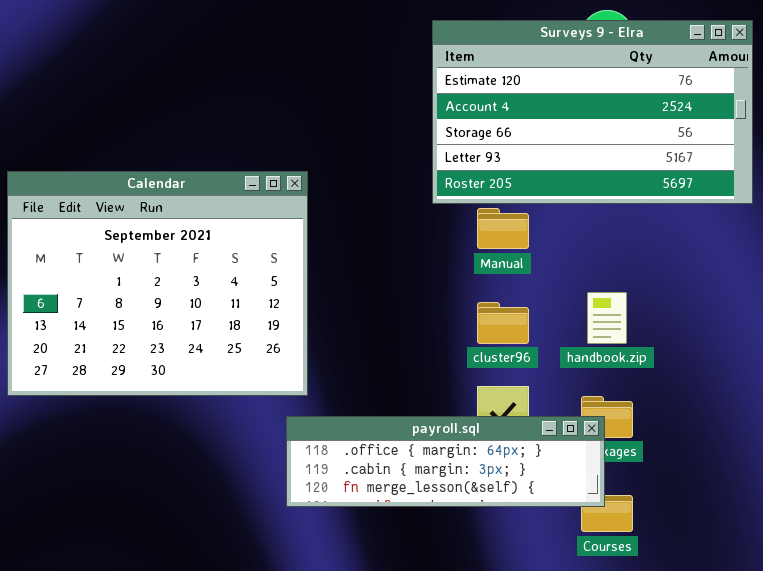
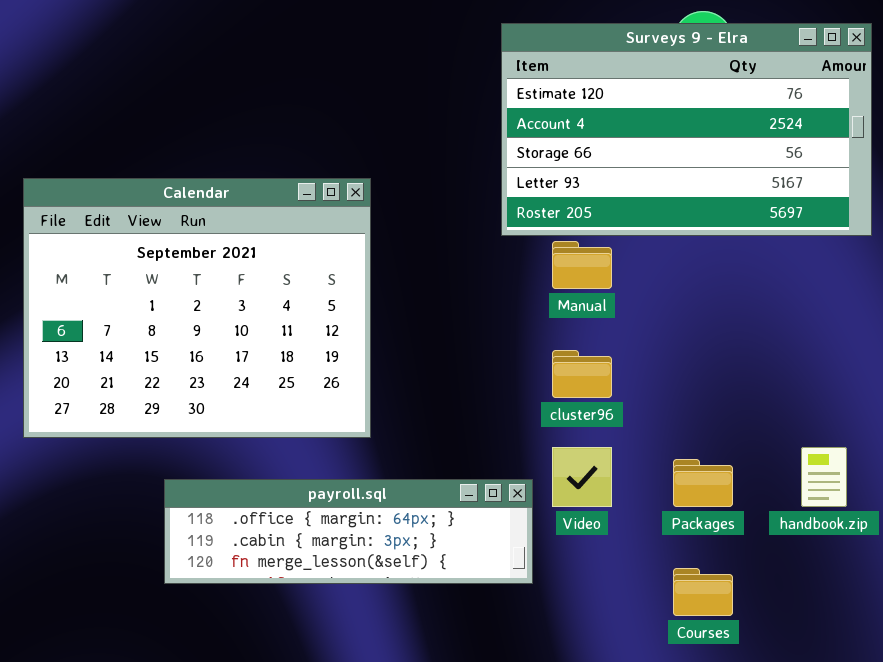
Calendar: [7,171,308,396] -> [23,178,371,438], moved
handbook.zip: [587,292,627,344] -> [801,447,847,507], moved
payroll.sql: [286,416,605,507] -> [164,479,533,584], moved

